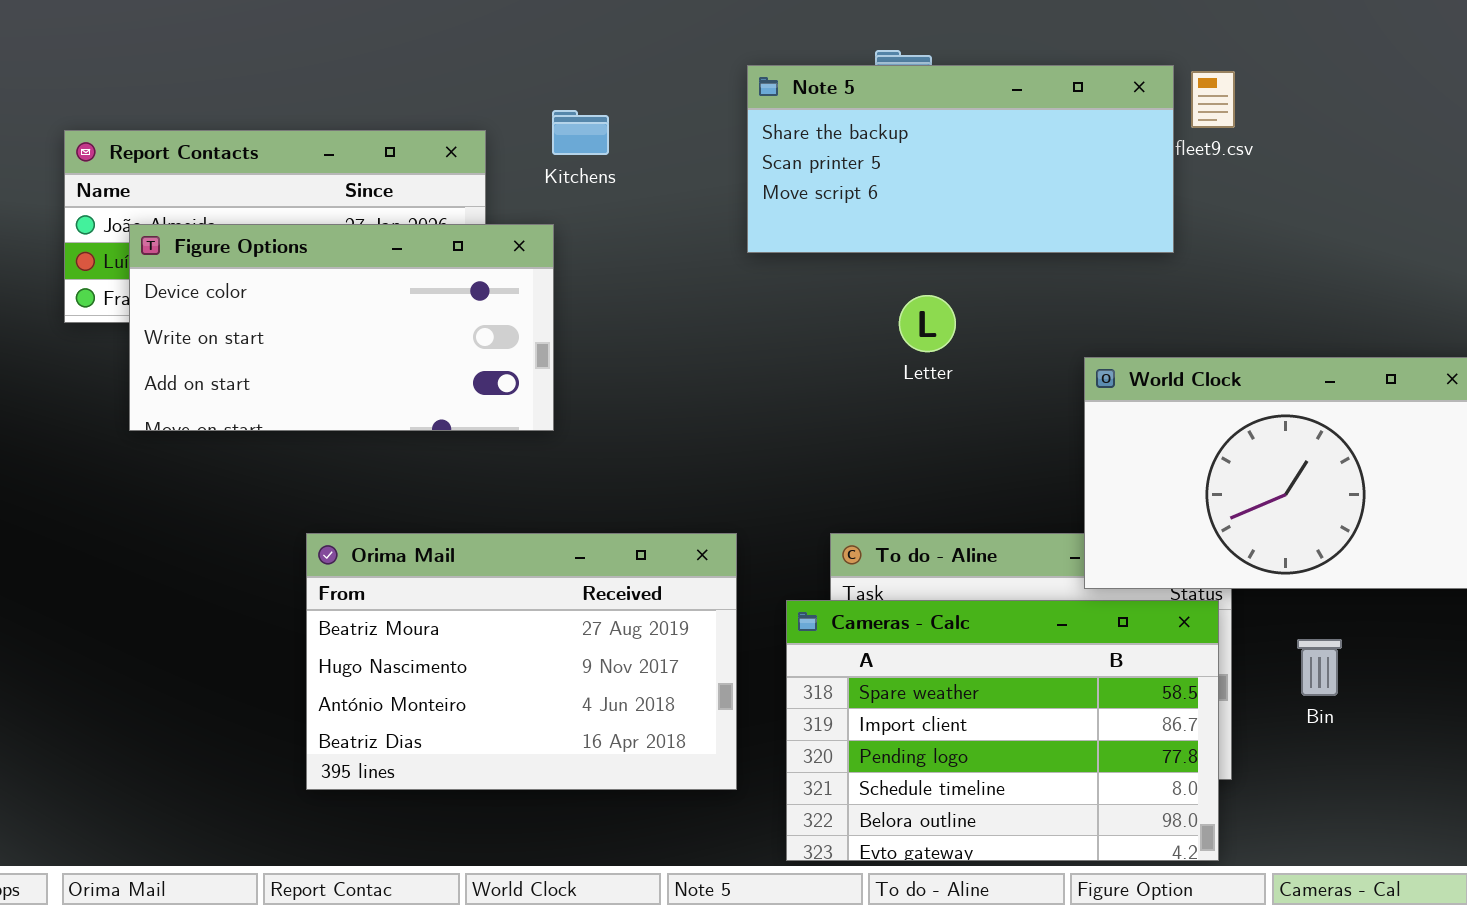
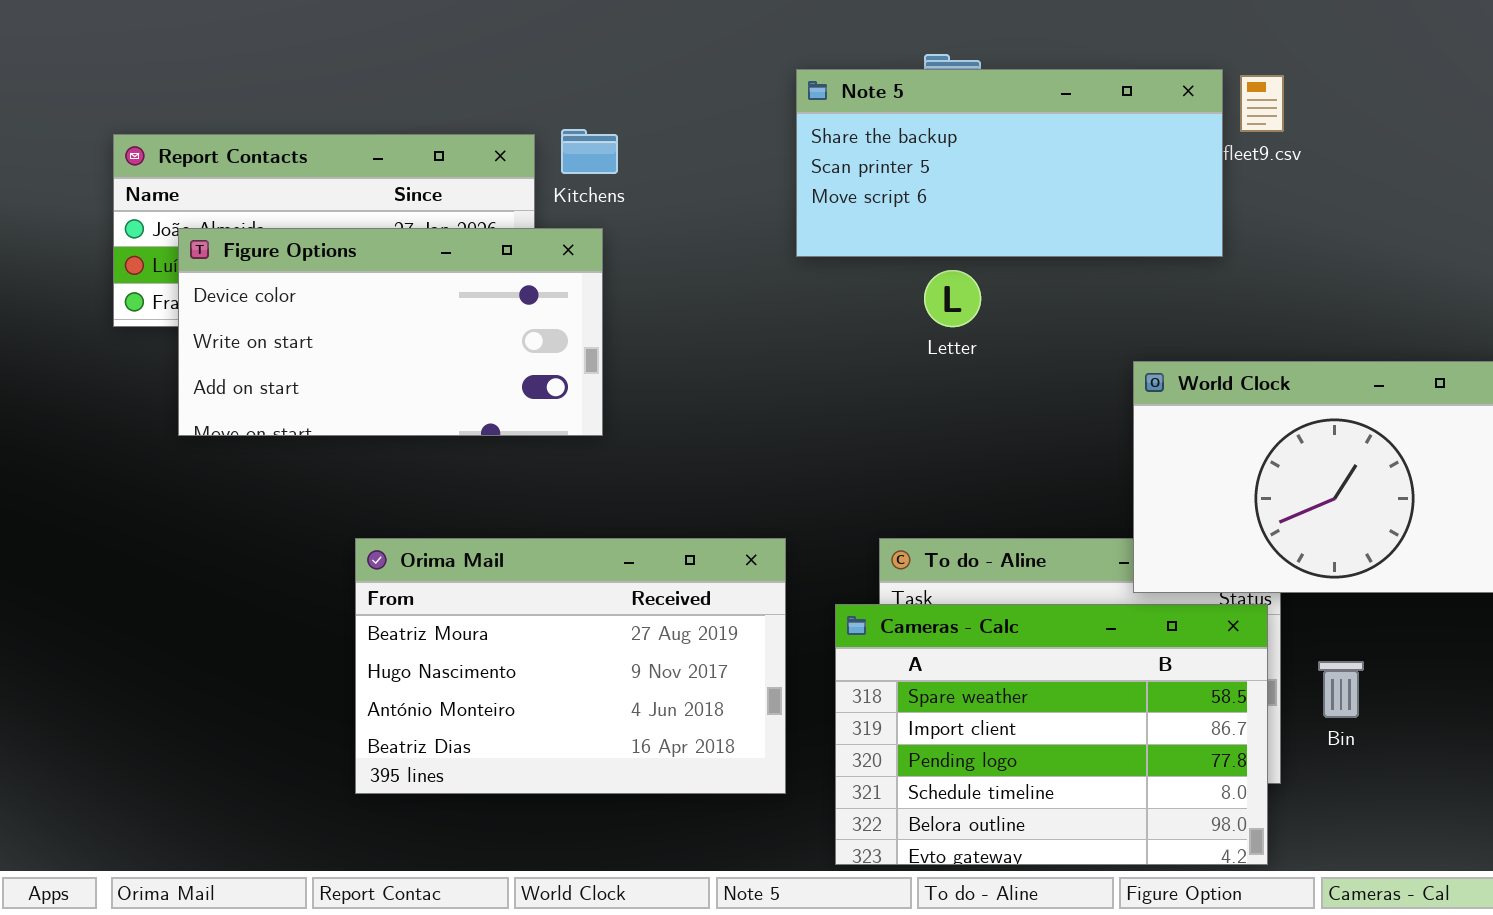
Kitchens: [552,110,609,155] -> [561,129,618,174], moved
Letter: [899,295,956,352] -> [924,270,981,327], moved
Bin: [1297,639,1342,696] -> [1318,661,1364,718], moved

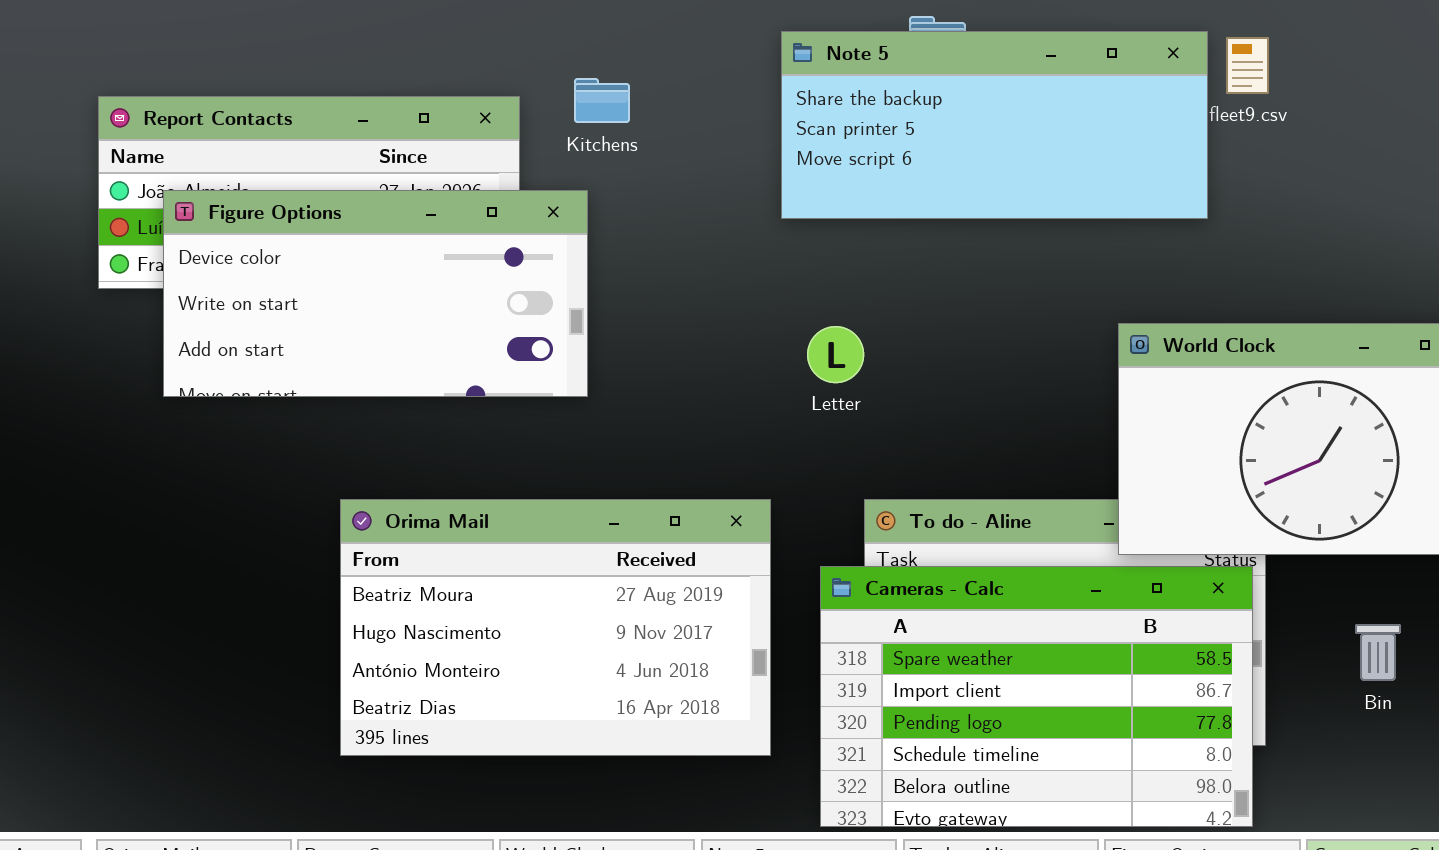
Kitchens: [561,129,618,174] -> [574,78,630,123], moved
Letter: [924,270,981,327] -> [807,326,864,383], moved
Bin: [1318,661,1364,718] -> [1355,624,1401,681], moved

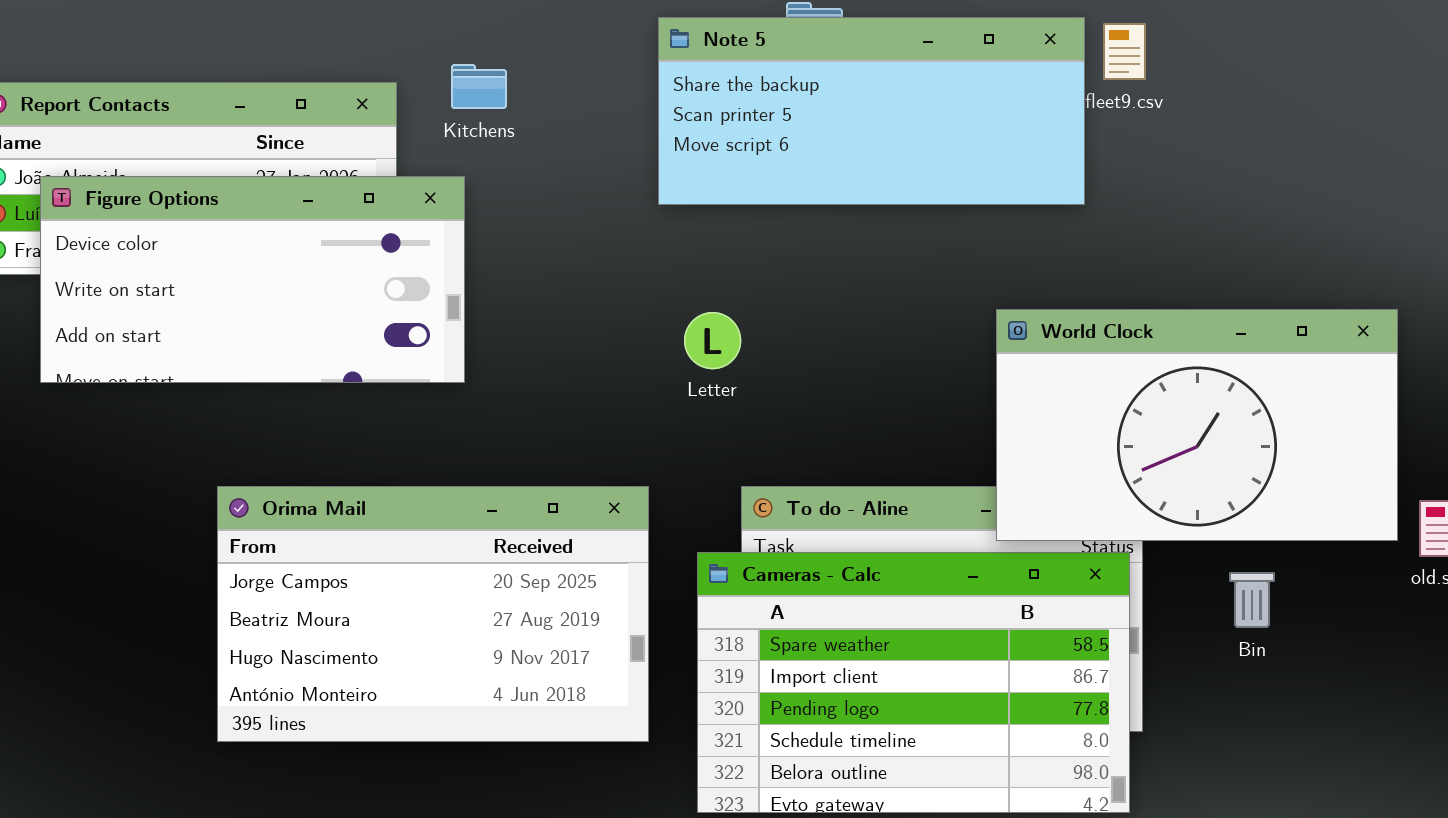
Orima Mail: [340,499,771,756] -> [217,486,649,742], scrolled up 1 row
Bin: [1355,624,1401,681] -> [1229,572,1275,628], moved

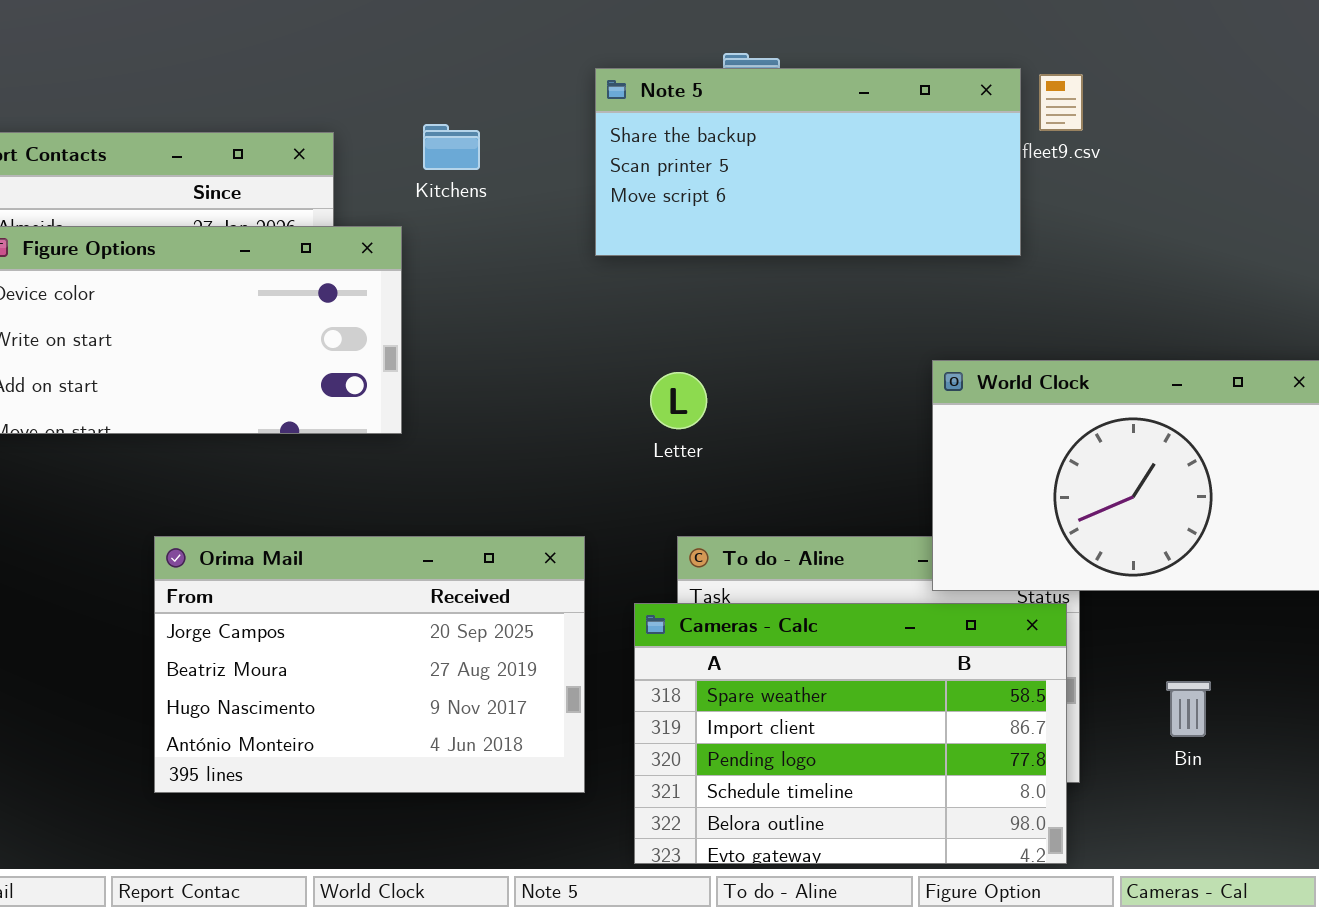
Kitchens: [451,64,507,109] -> [423,124,480,170], moved
Letter: [684,312,741,369] -> [650,372,707,429], moved
Bin: [1229,572,1275,628] -> [1166,681,1211,737], moved

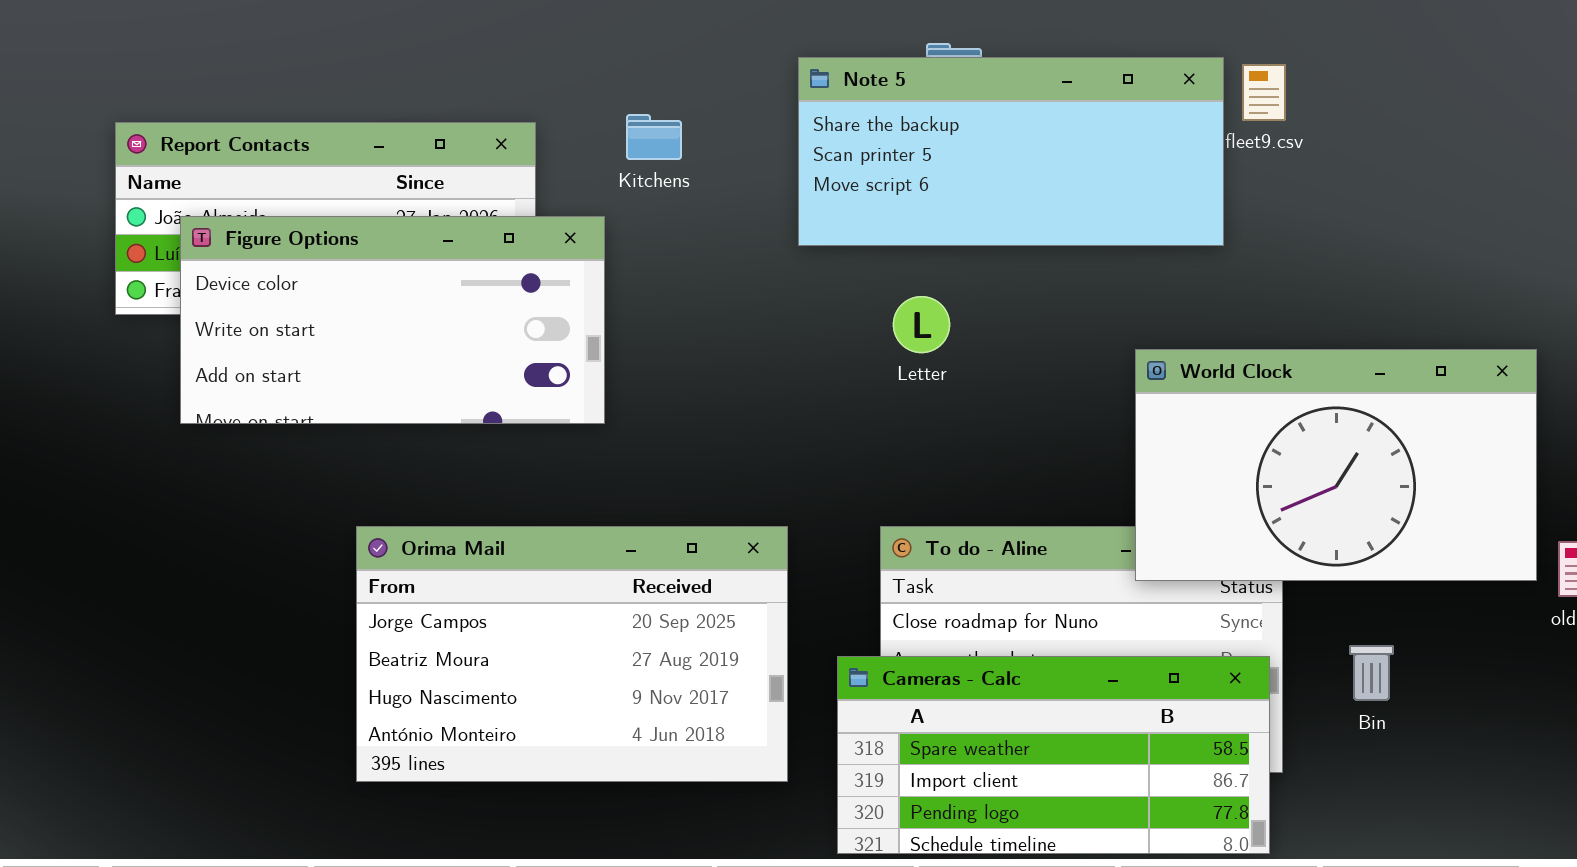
Letter: [650,372,707,429] -> [893,296,950,353], moved
Cameras - Calc: [634,603,1067,864] -> [837,656,1270,854], resized
Bin: [1166,681,1211,737] -> [1349,645,1394,701], moved

